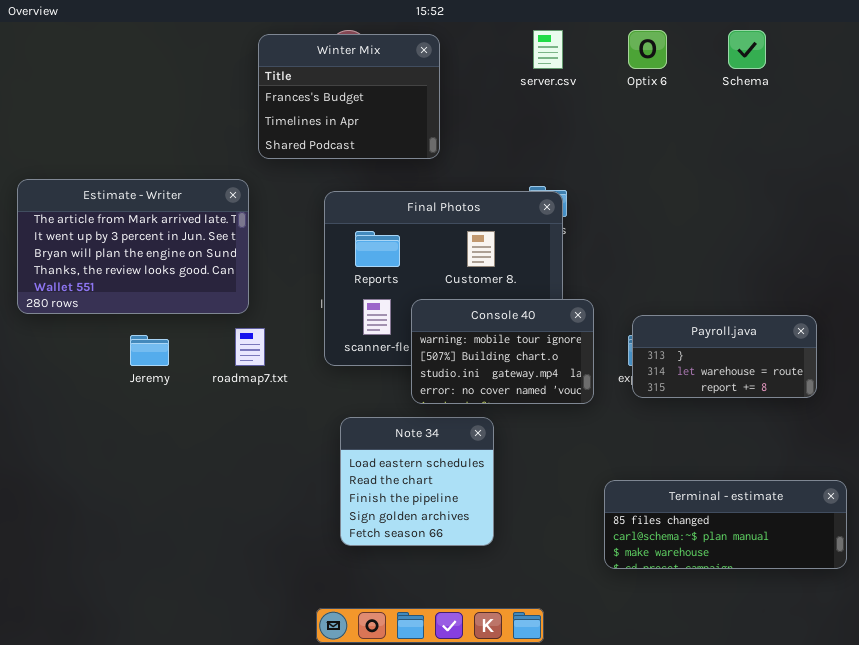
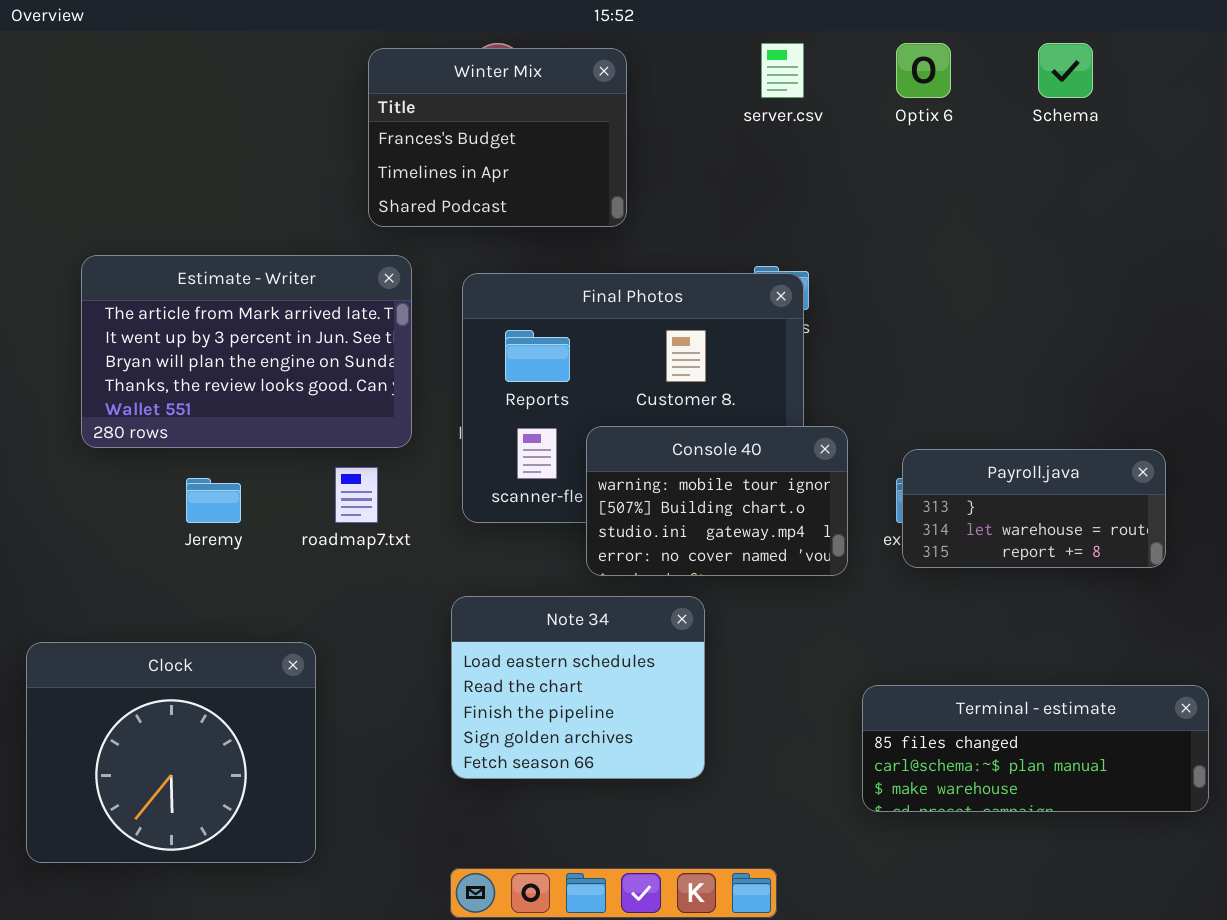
Estimate - Writer: [17,179,249,314] -> [81,255,412,448], moved
Note 34: [340,417,494,546] -> [451,596,705,779], resized
Clock: none -> [26,642,316,863], opened

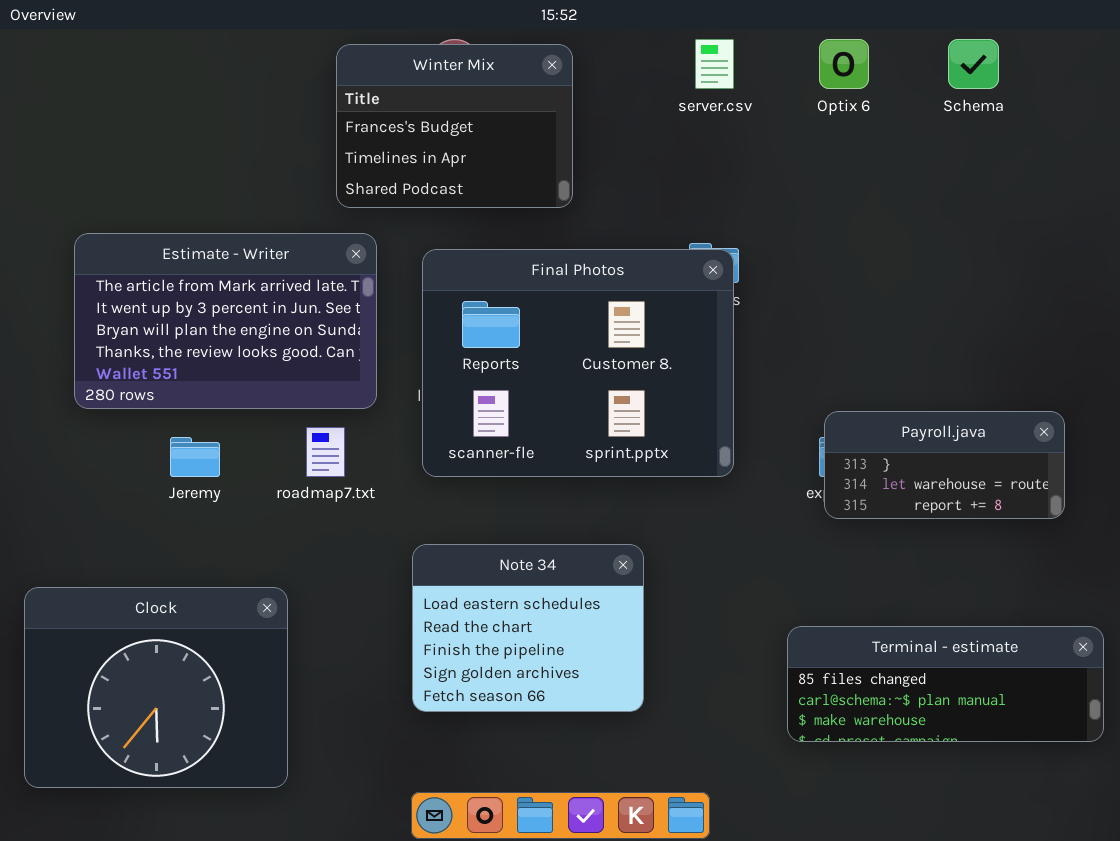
Console 40: [586,426,848,576] -> none, closed

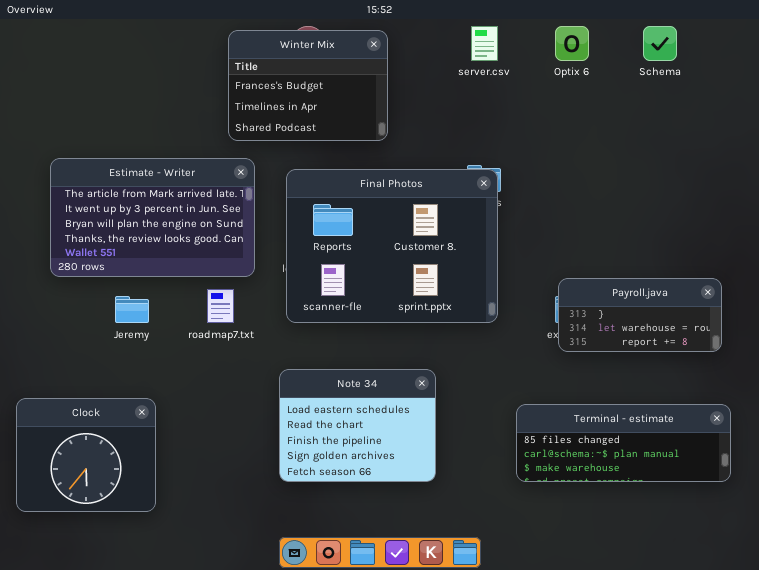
Clock: [24,587,288,788] -> [16,398,156,512], resized
Terminal - estimate: [787,626,1104,742] -> [516,404,731,482], moved

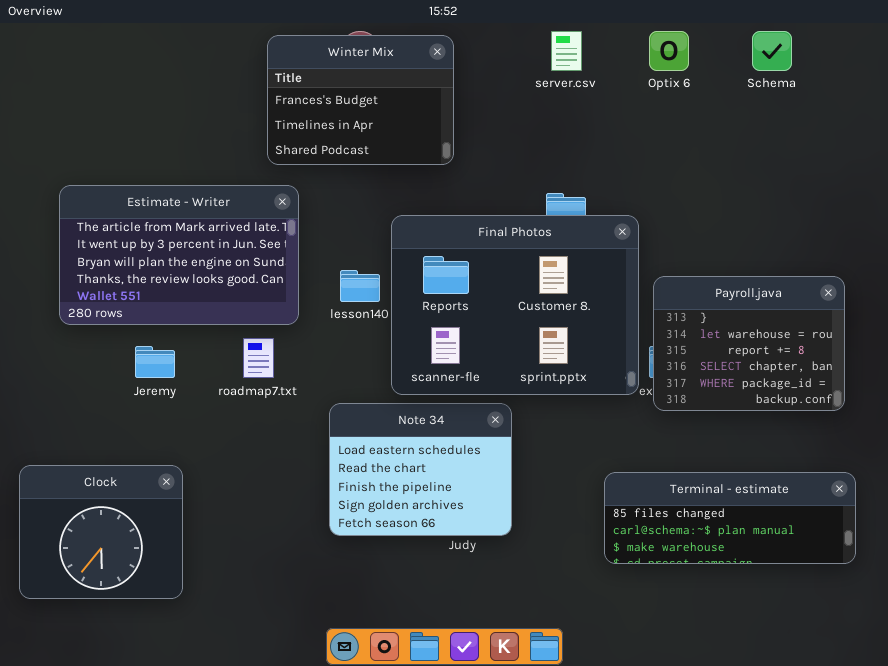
Final Photos: [286,169,498,323] -> [391,215,639,395], moved
Payroll.java: [558,278,722,352] -> [653,276,845,411], resized
Note 34: [279,369,436,482] -> [329,403,512,536], moved

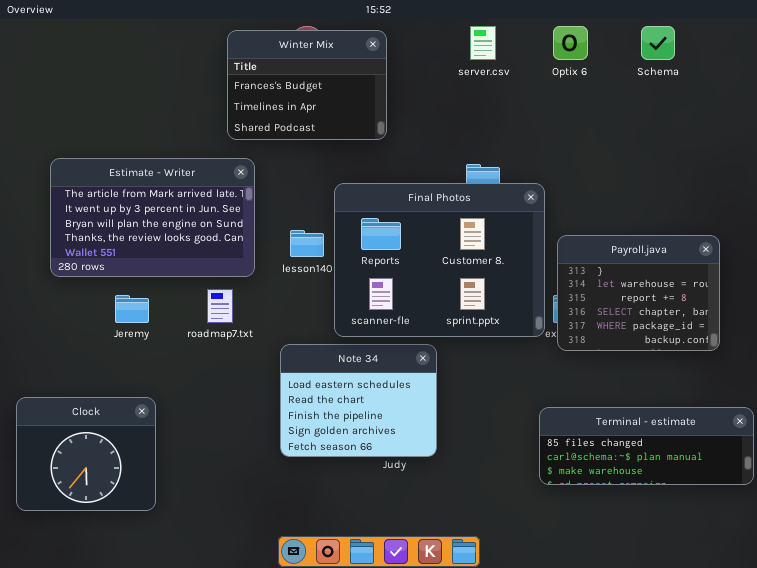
Terminal - estimate: [604,472,856,564] -> [539,407,754,485], moved

